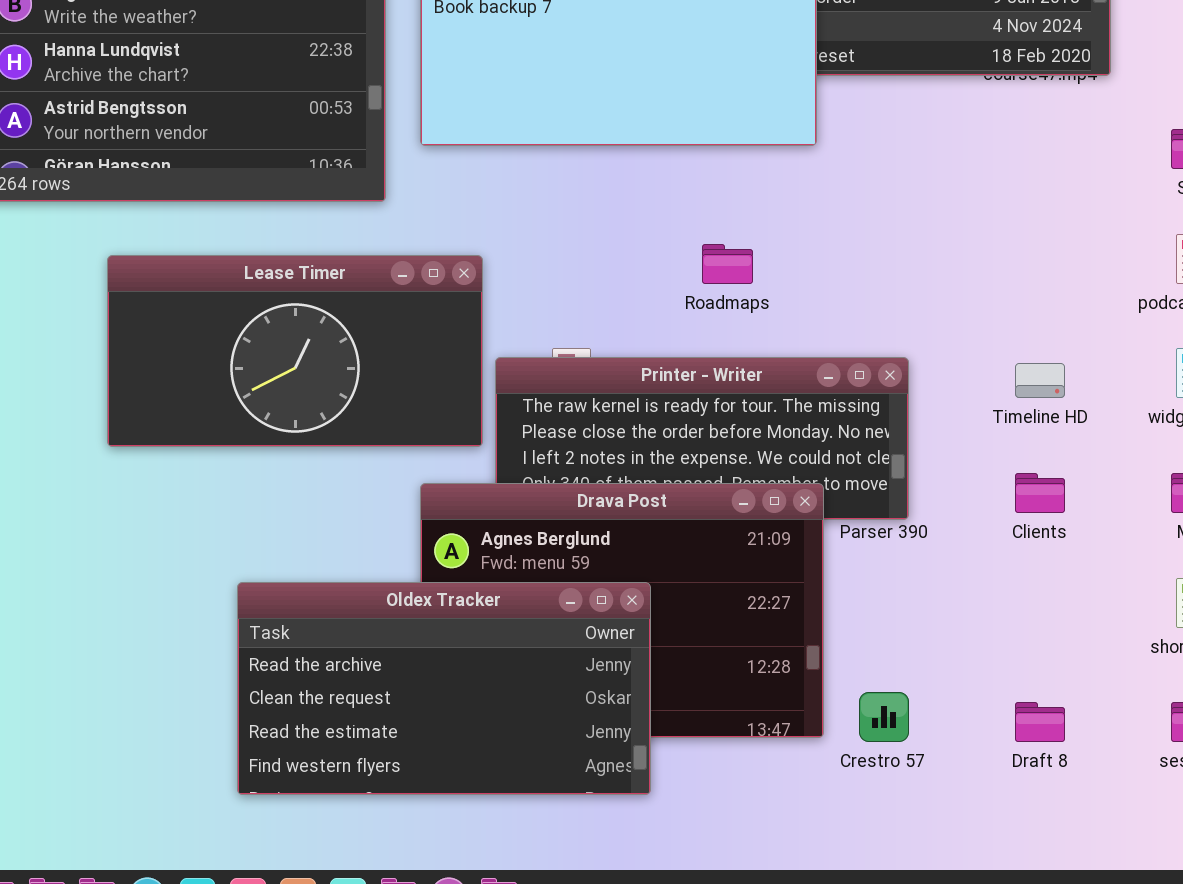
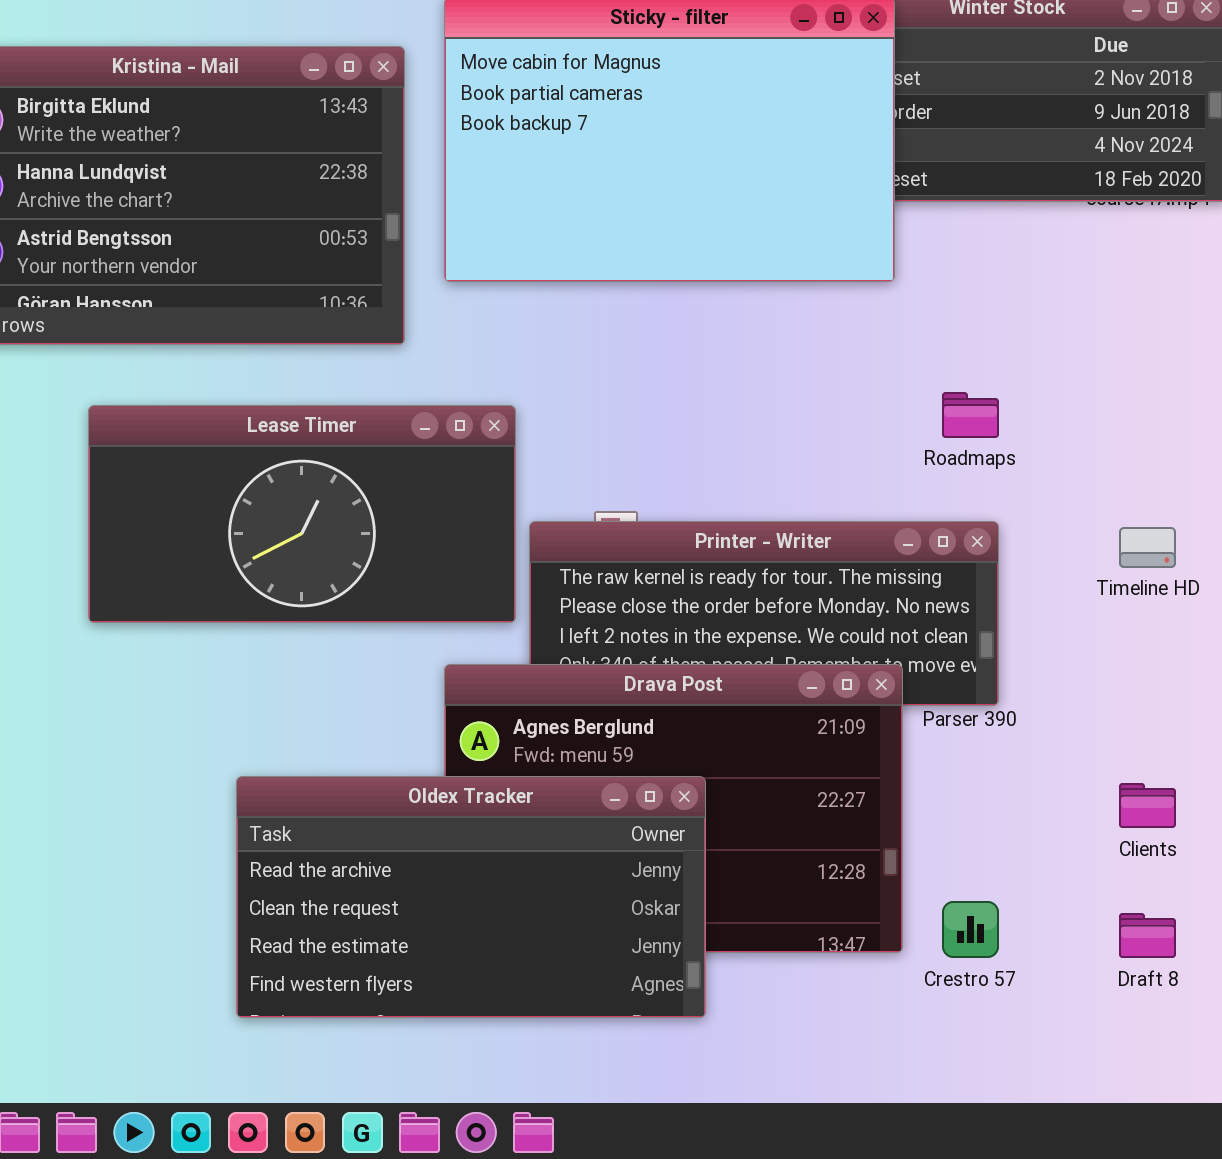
Roadmaps: [702,244,753,284] -> [942,392,999,438], moved
Clients: [1015,473,1065,513] -> [1119,783,1176,828], moved

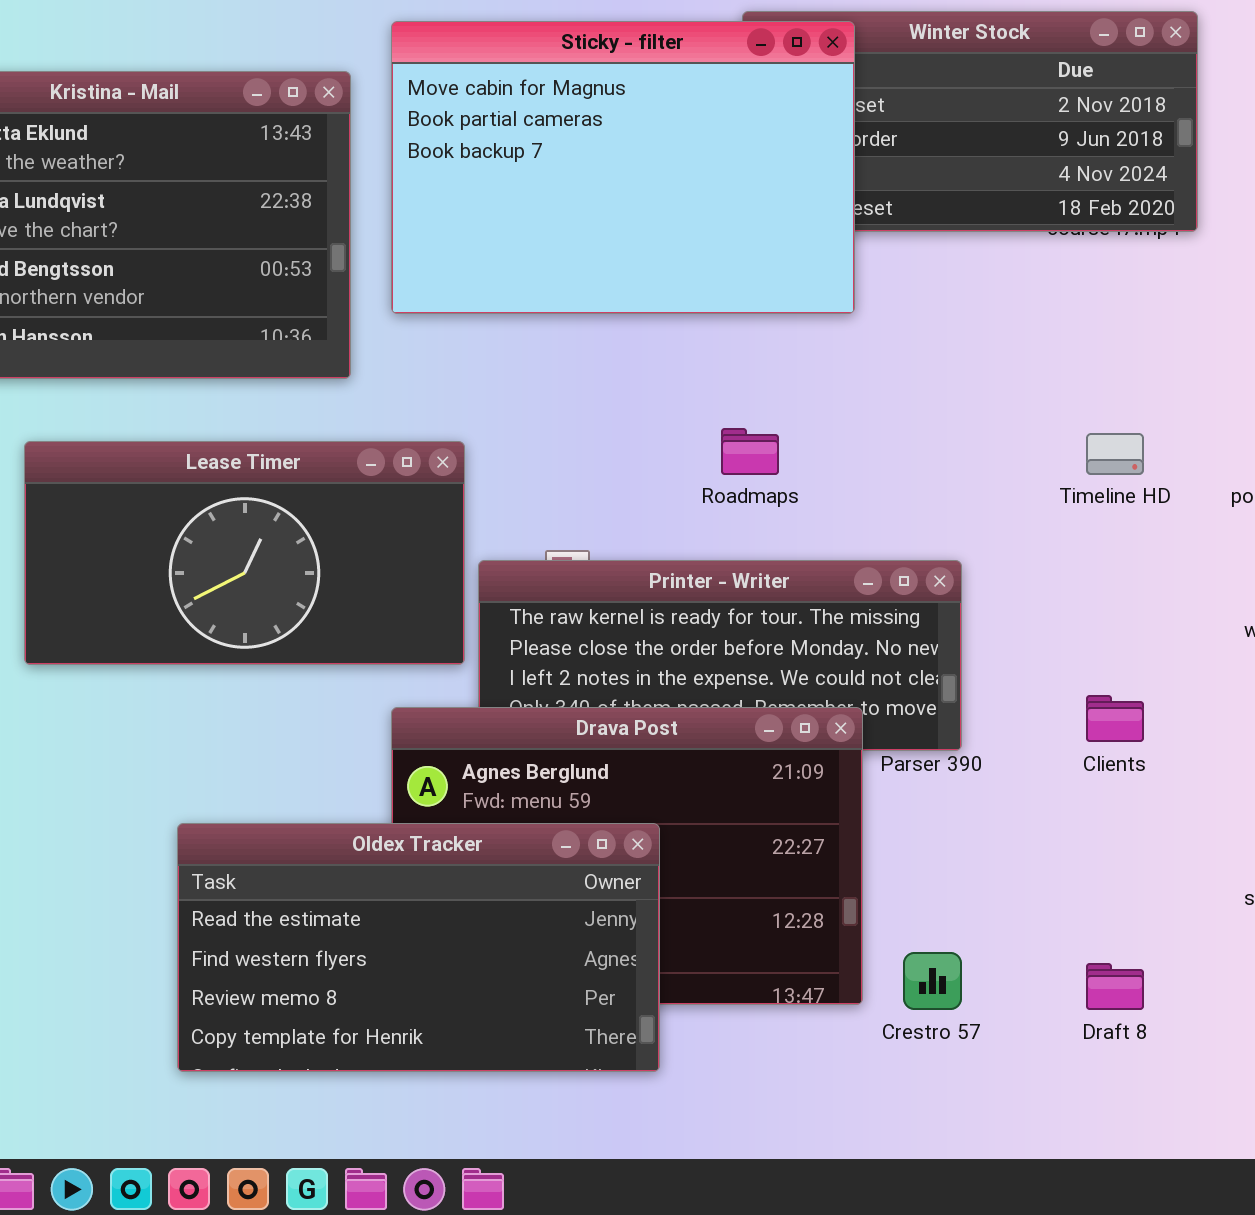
Roadmaps: [942,392,999,438] -> [721,428,779,475], moved
Timeline HD: [1119,527,1176,568] -> [1086,433,1144,475], moved
Oldex Tracker: [236,776,706,1018] -> [177,823,660,1072], scrolled down 2 rows
Clients: [1119,783,1176,828] -> [1086,695,1144,742], moved

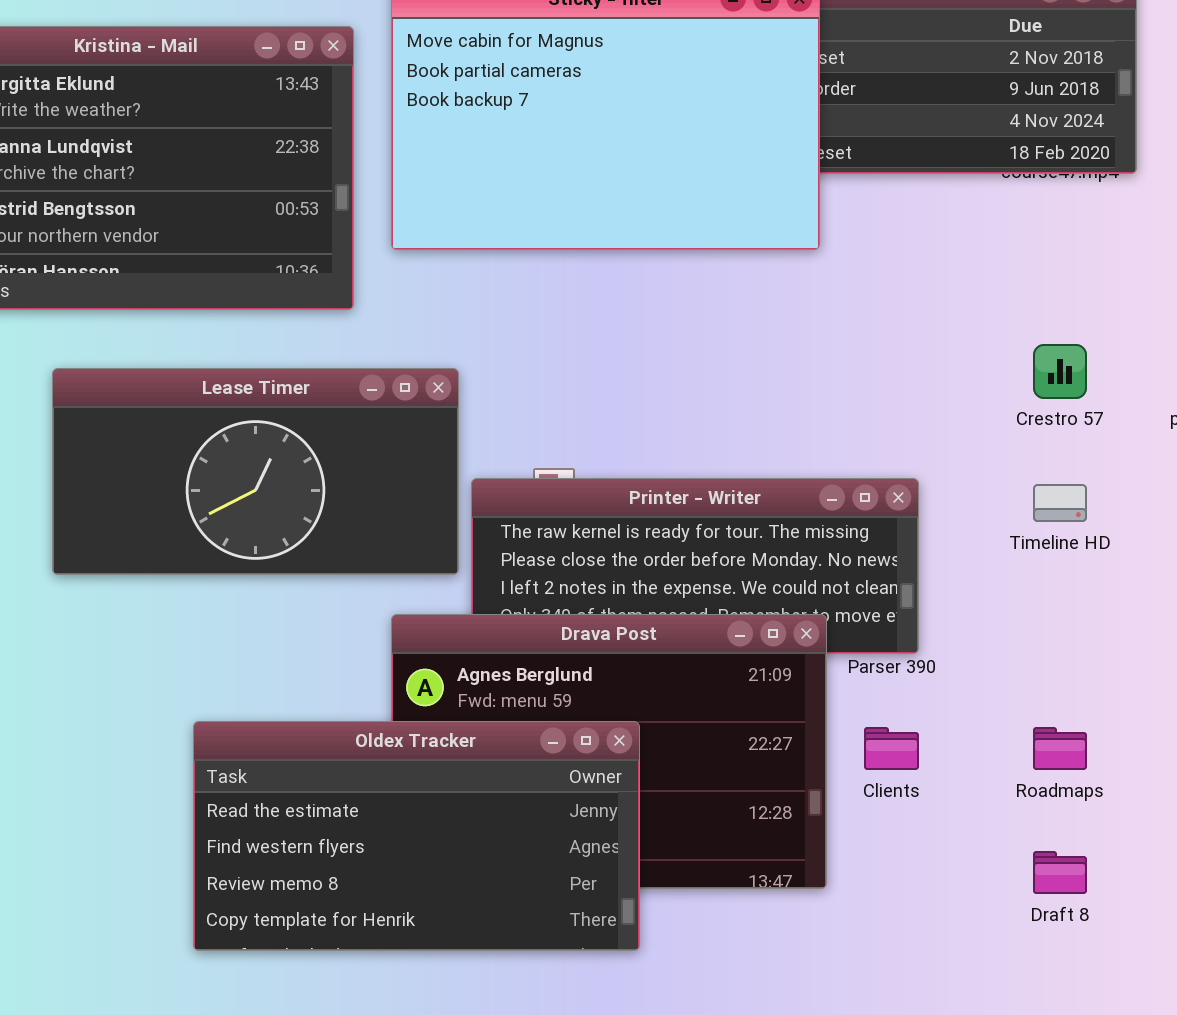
Roadmaps: [721,428,779,475] -> [1033,727,1087,770], moved
Timeline HD: [1086,433,1144,475] -> [1033,484,1087,522], moved
Clients: [1086,695,1144,742] -> [864,727,919,770], moved
Crestro 57: [903,952,962,1010] -> [1033,344,1087,399], moved

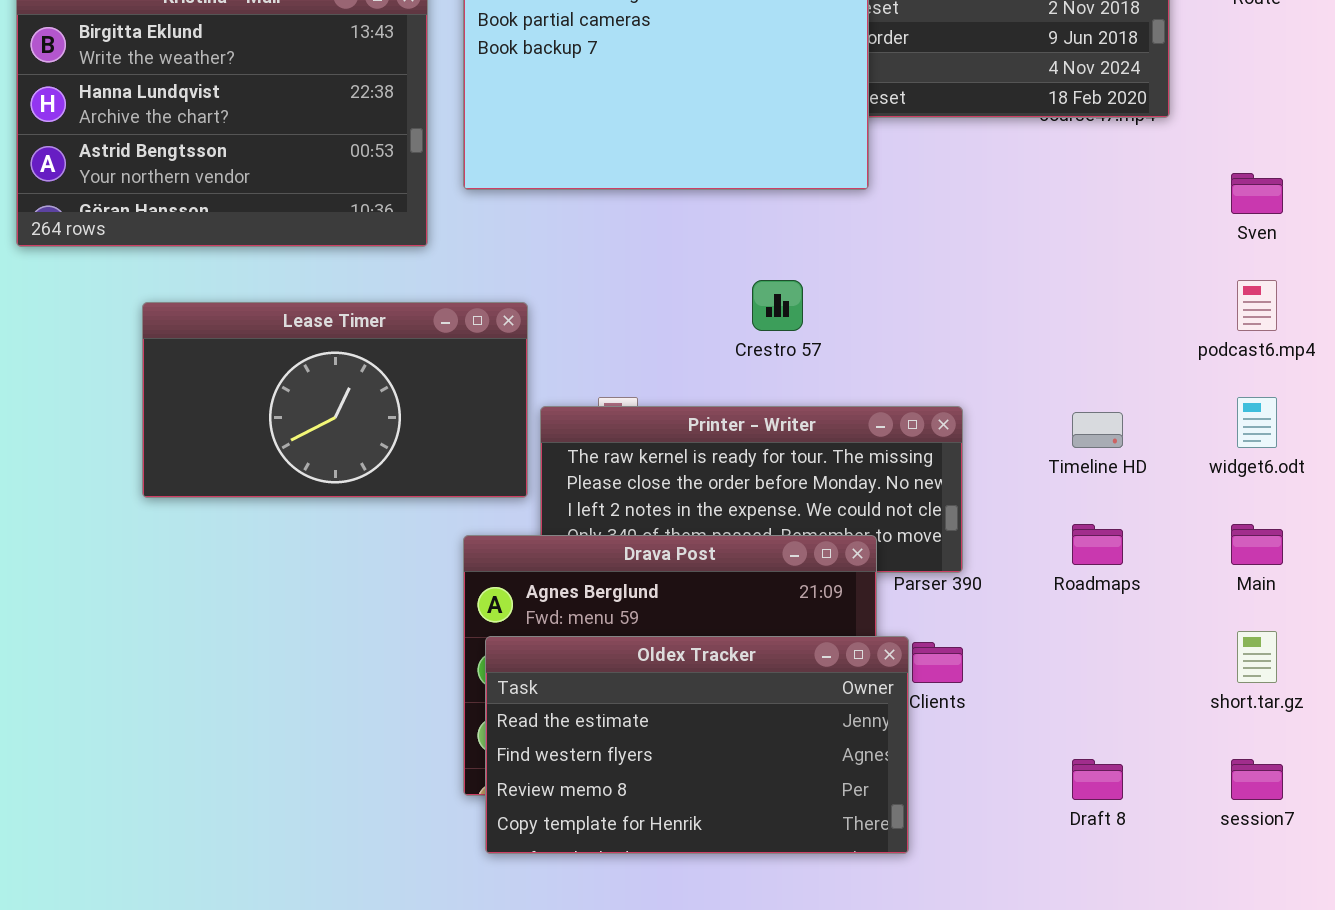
Crestro 57: [1033,344,1087,399] -> [752,280,803,331], moved
Oldex Tracker: [193,721,640,951] -> [485,636,909,854], moved
Roadmaps: [1033,727,1087,770] -> [1072,524,1123,565], moved

